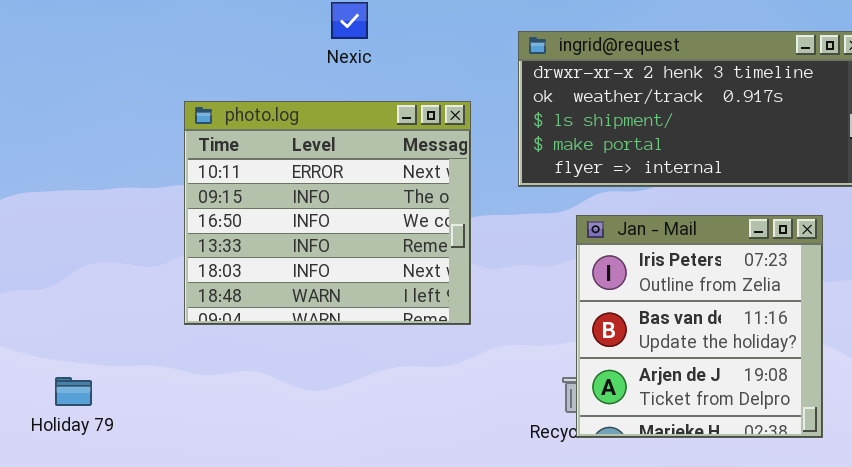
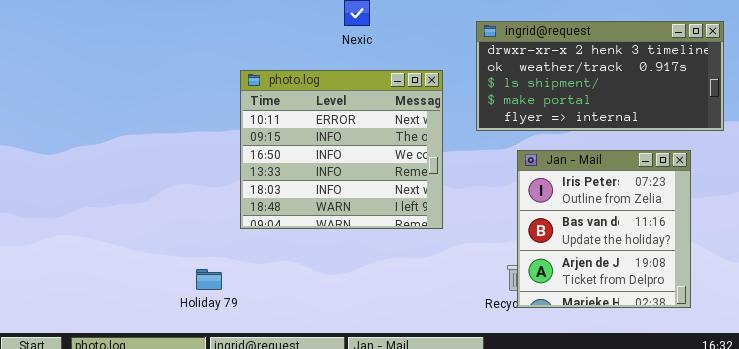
Holiday 79: [55,377,92,406] -> [196,269,222,290], moved

